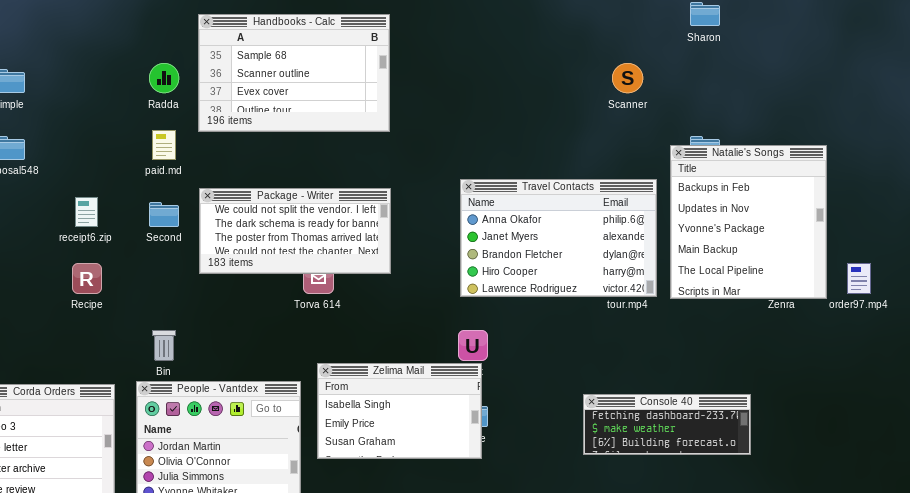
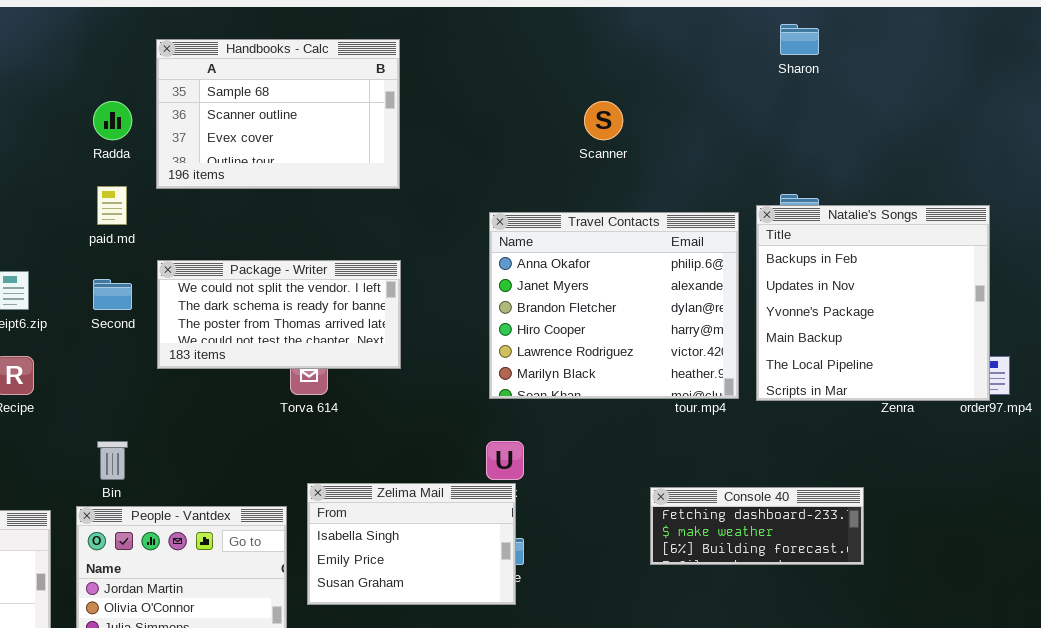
Scanner: [612,63,643,93] -> [584,101,623,140], moved
Natalie's Songs: [670,145,827,299] -> [756,205,990,401], resized
Travel Contacts: [460,179,657,297] -> [489,212,739,399], resized
Console 40: [583,394,751,455] -> [650,487,864,565], moved

